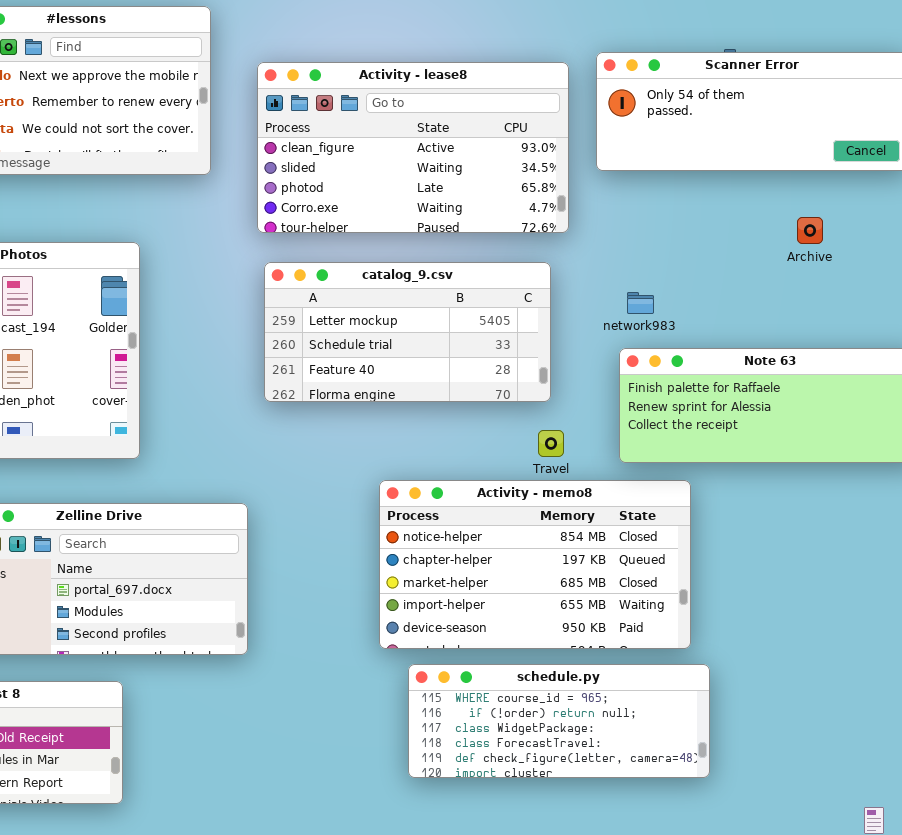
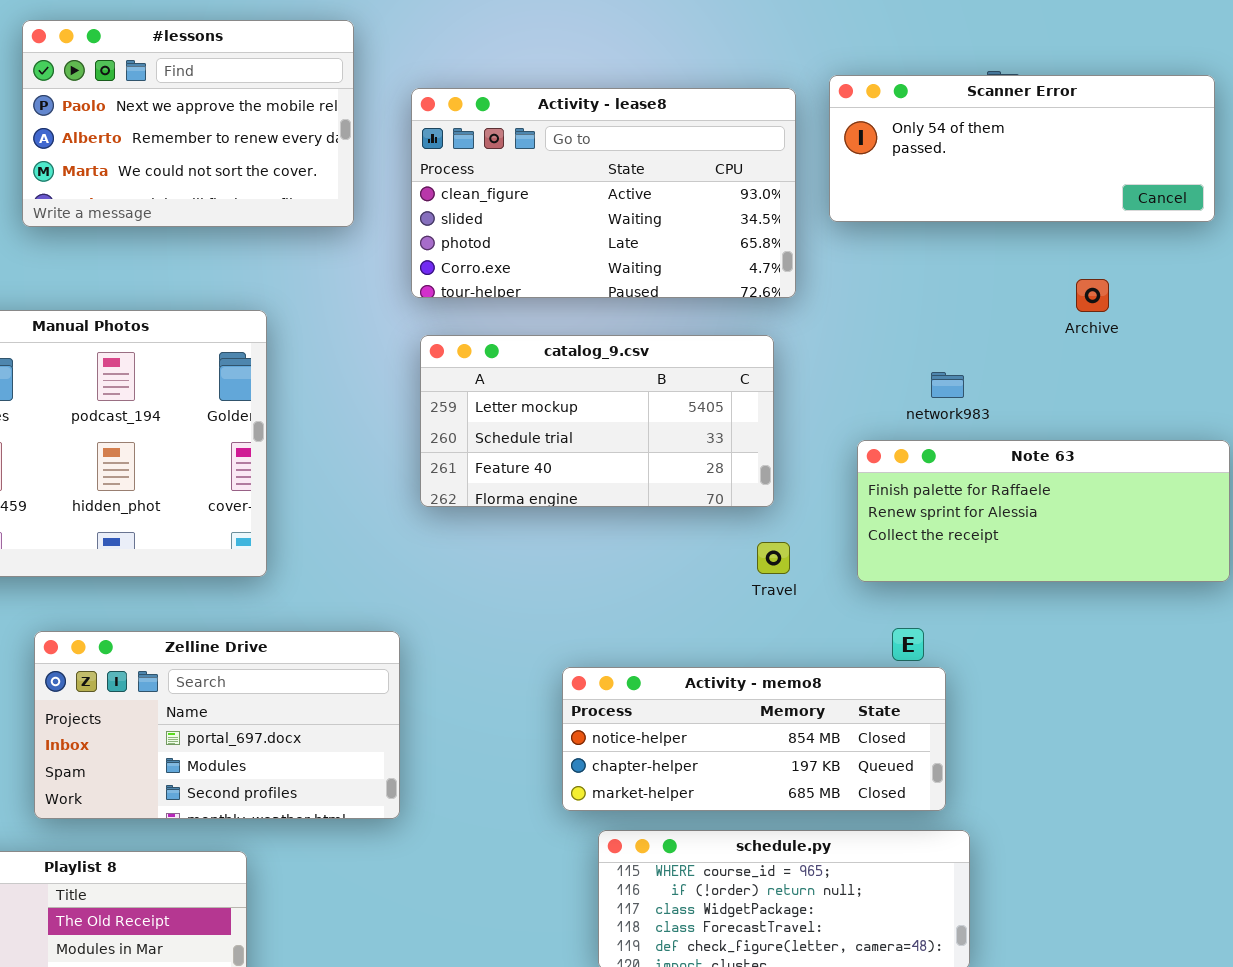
network983: [627,292,654,314] -> [931,372,964,398], moved
Activity - memo8: [379,480,691,649] -> [562,667,946,811], resized

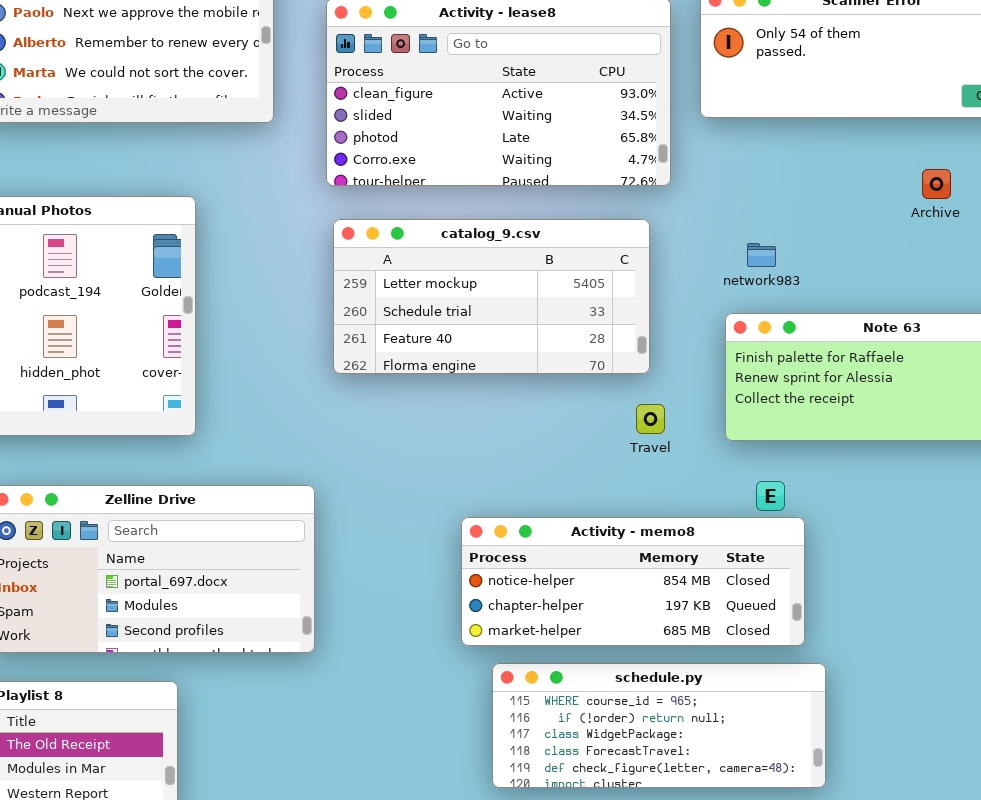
network983: [931,372,964,398] -> [747,243,776,267], moved

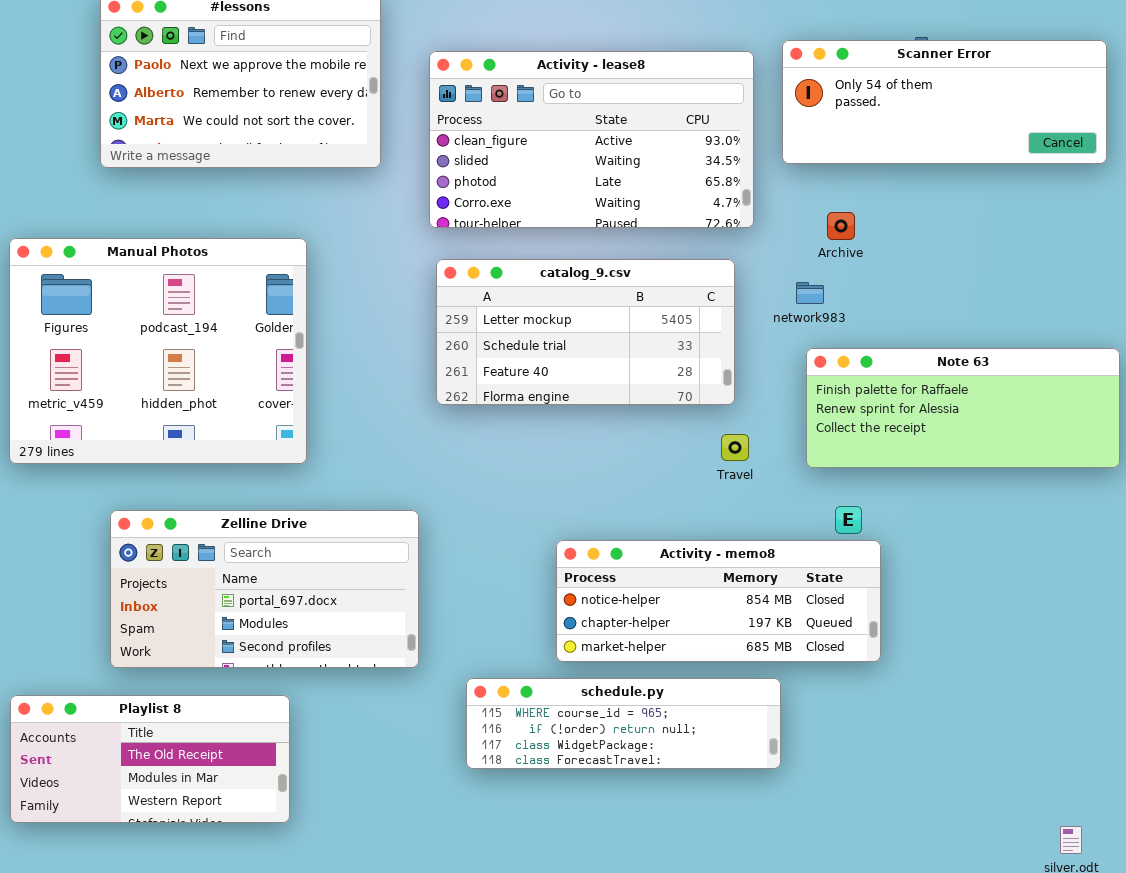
Archive: [922,169,951,199] -> [827,212,855,240], moved
network983: [747,243,776,267] -> [796,282,824,304], moved
schedule.py: [492,663,826,788] -> [466,678,781,769], moved, resized

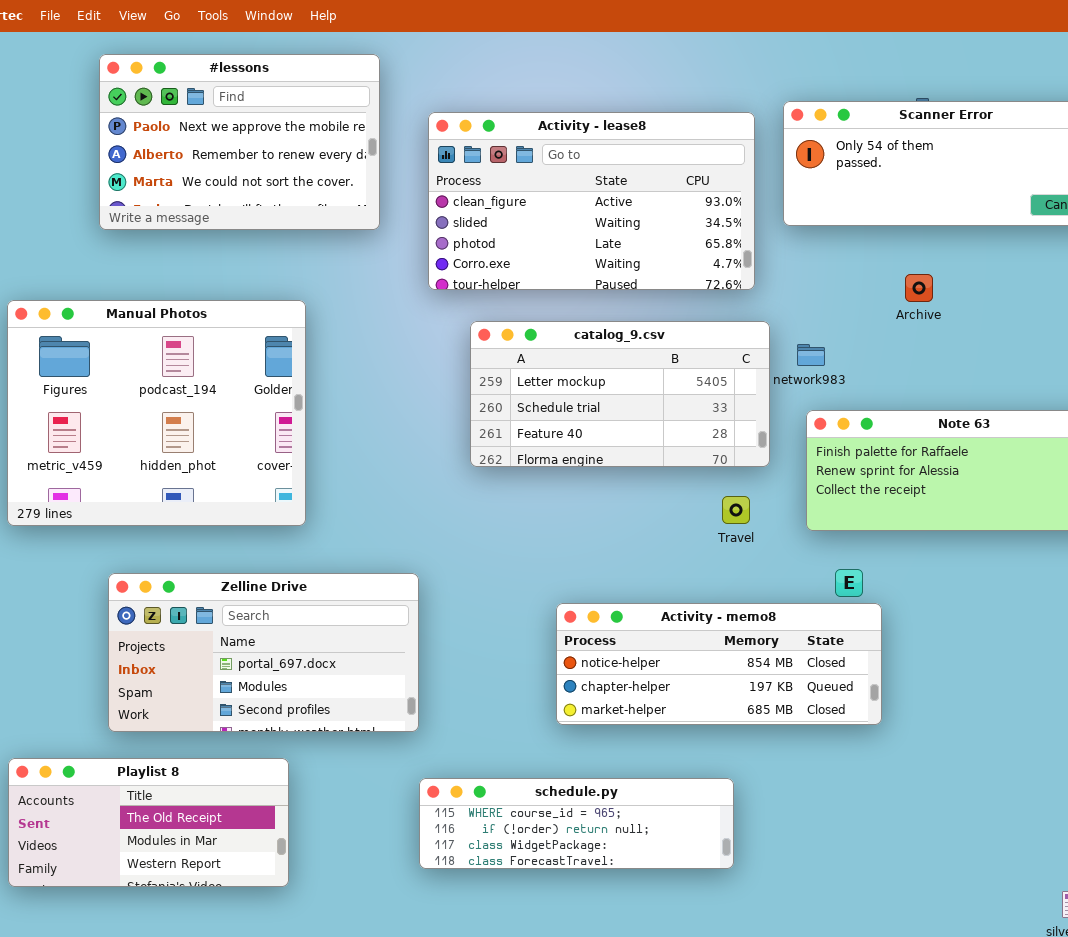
Archive: [827,212,855,240] -> [905,274,933,302], moved
catalog_9.csv: [436,259,735,405] -> [470,321,770,467], moved
schedule.py: [466,678,781,769] -> [419,778,734,869], moved

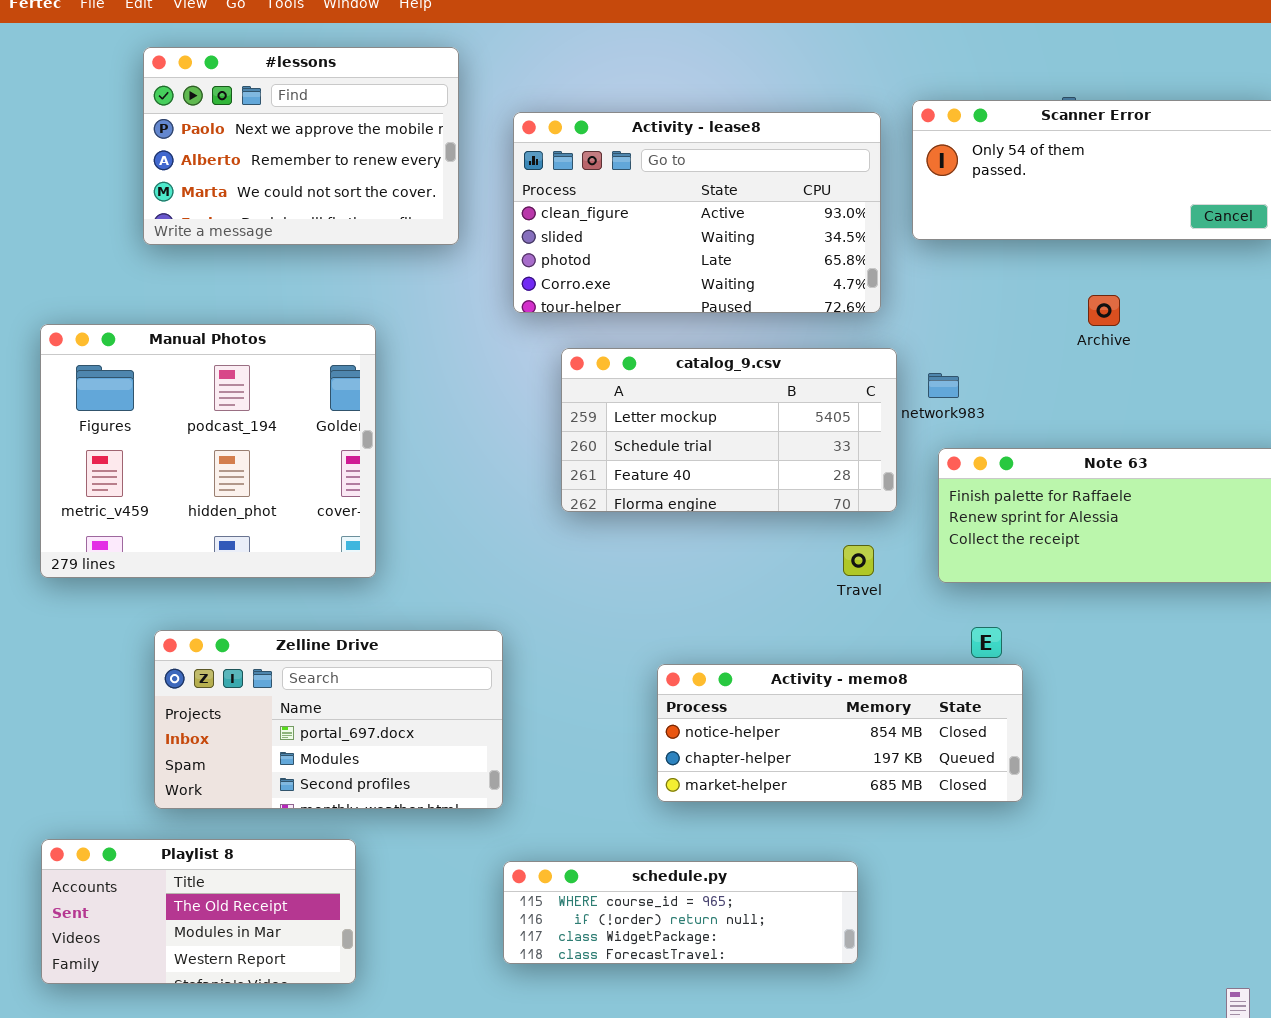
Archive: [905,274,933,302] -> [1088,295,1120,326], moved

